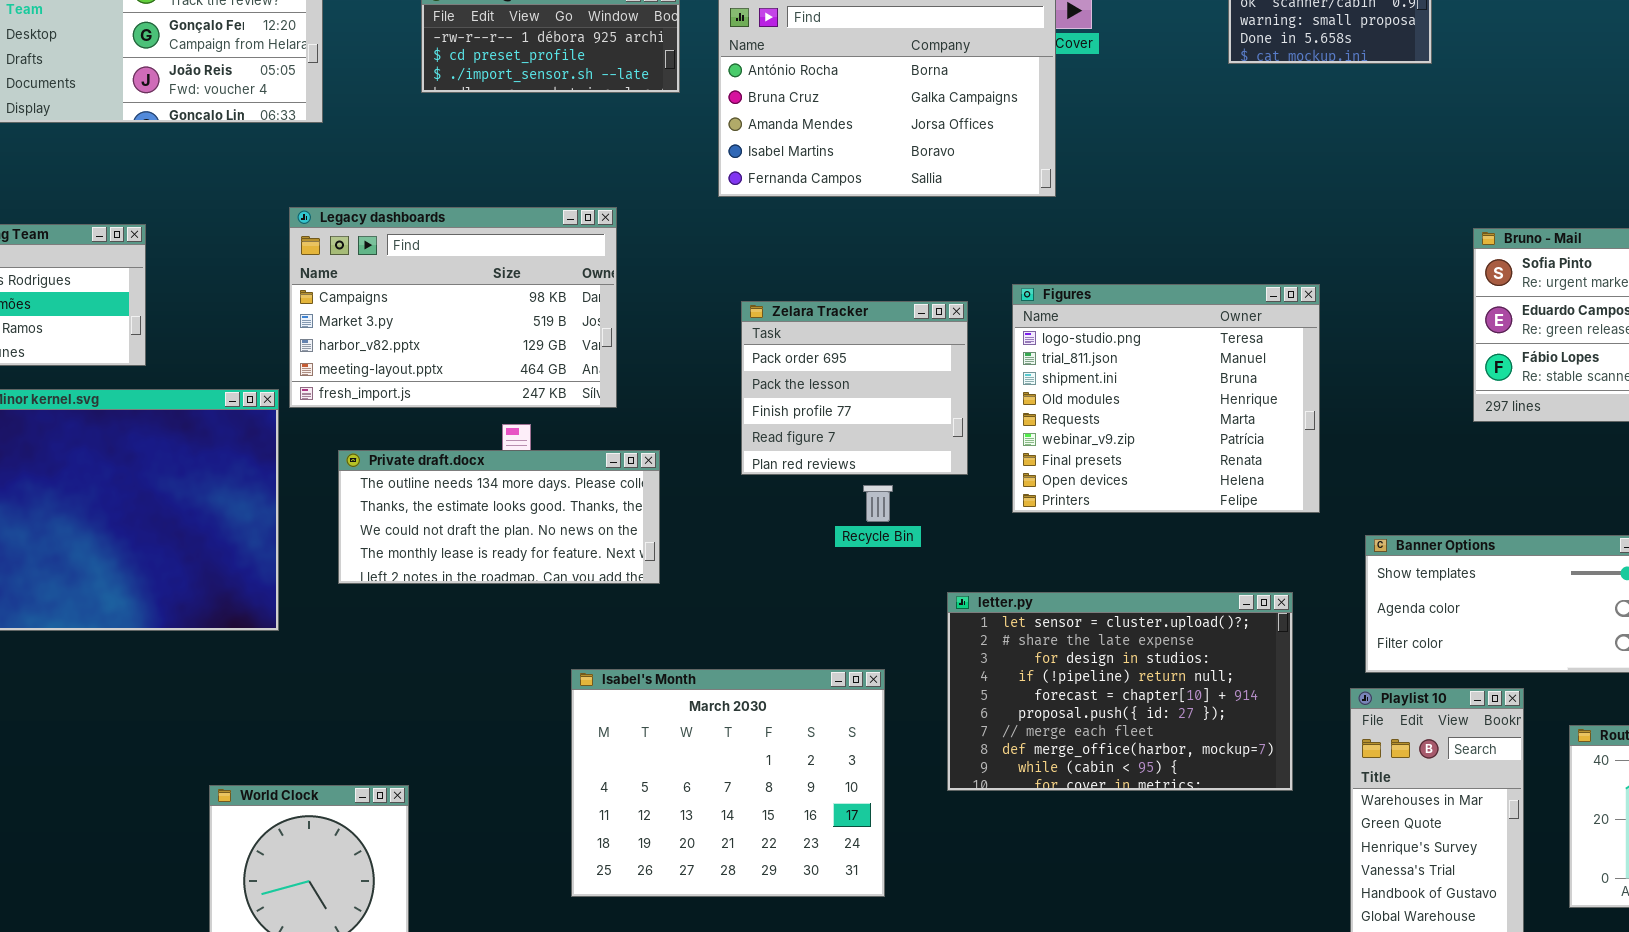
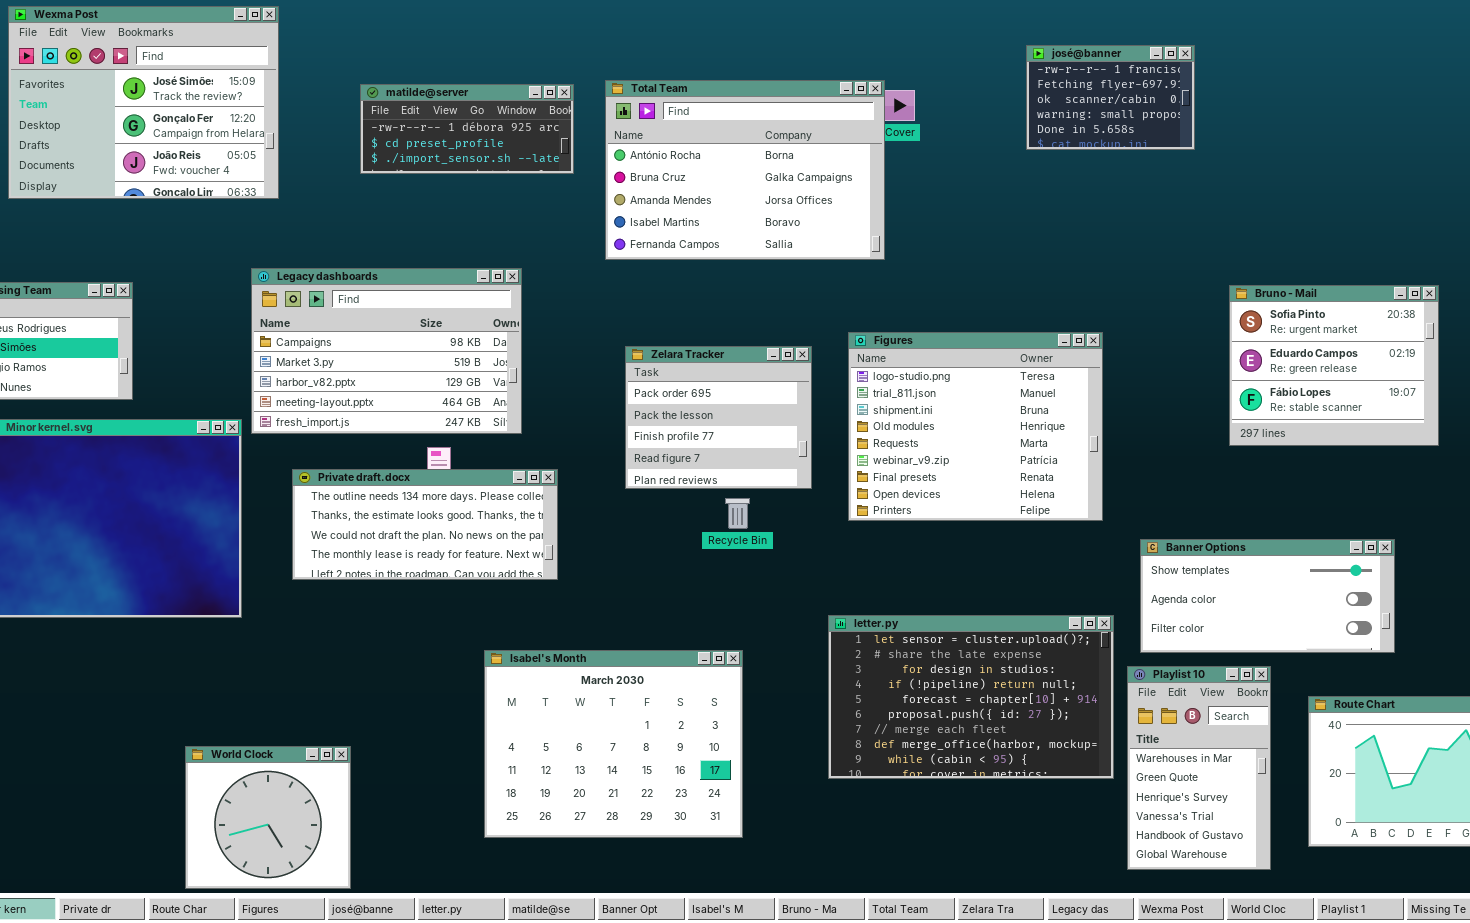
letter.py: [947,592,1293,791] -> [828,615,1114,779], moved

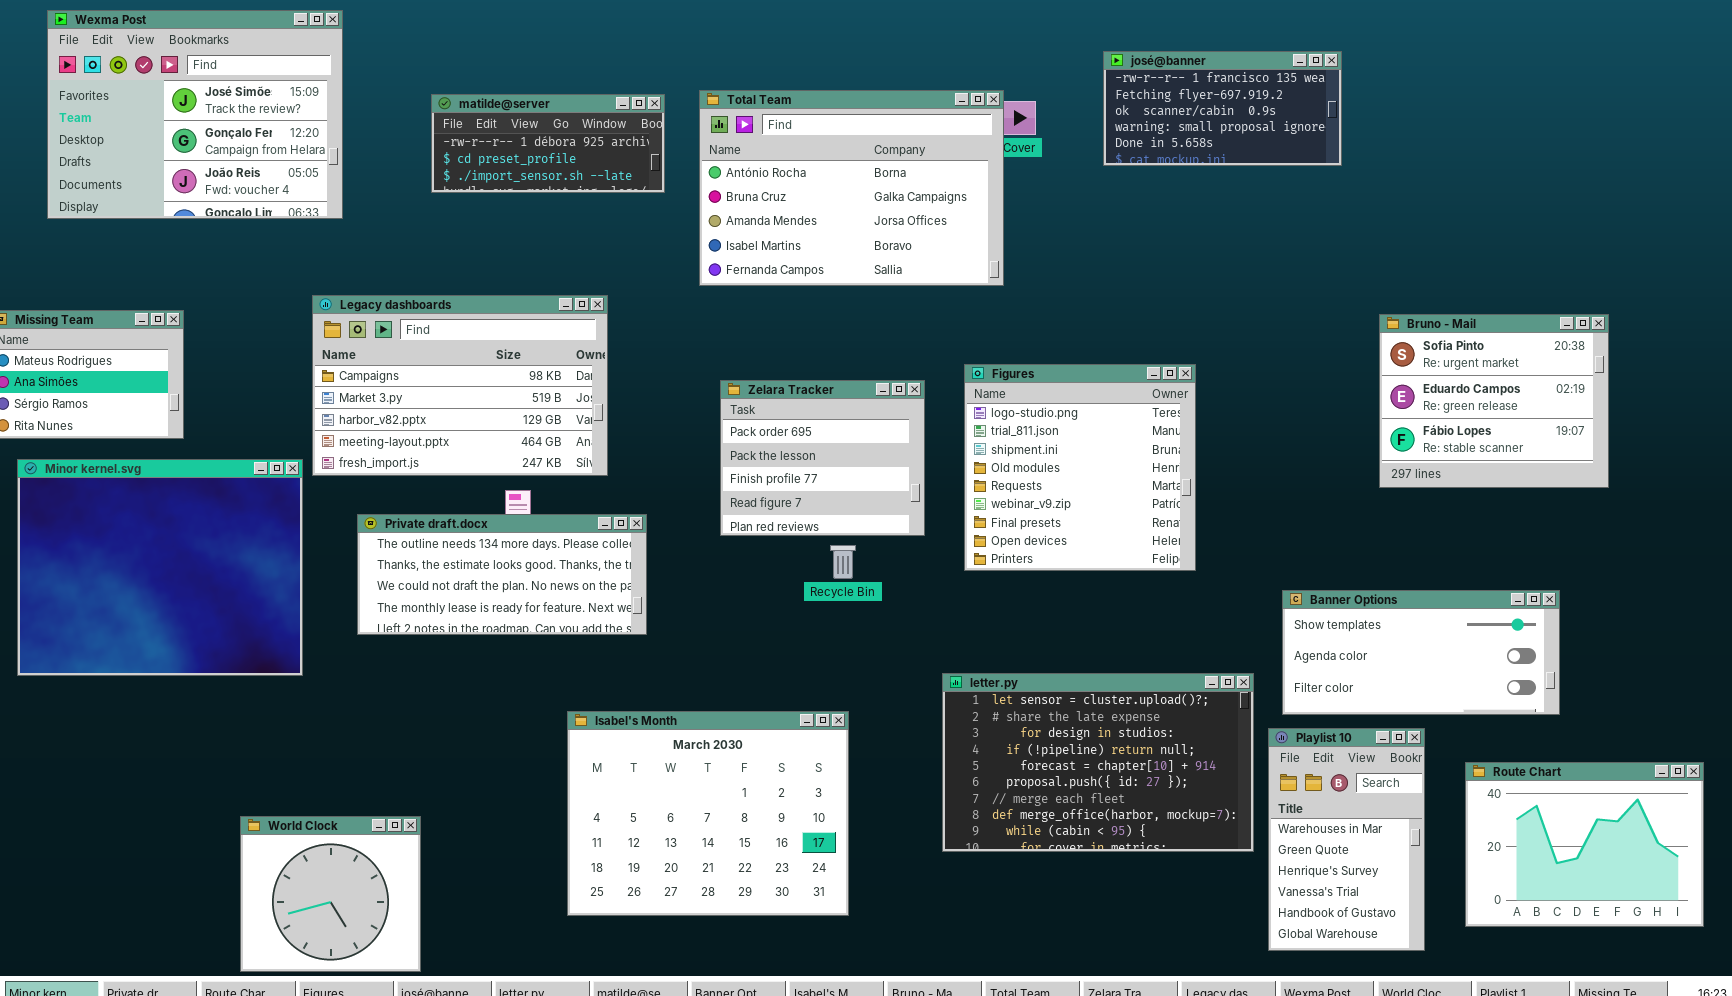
josé@banner: [1026,45,1195,150] -> [1103,51,1342,166], resized
Figures: [848,332,1103,521] -> [964,364,1196,571], resized

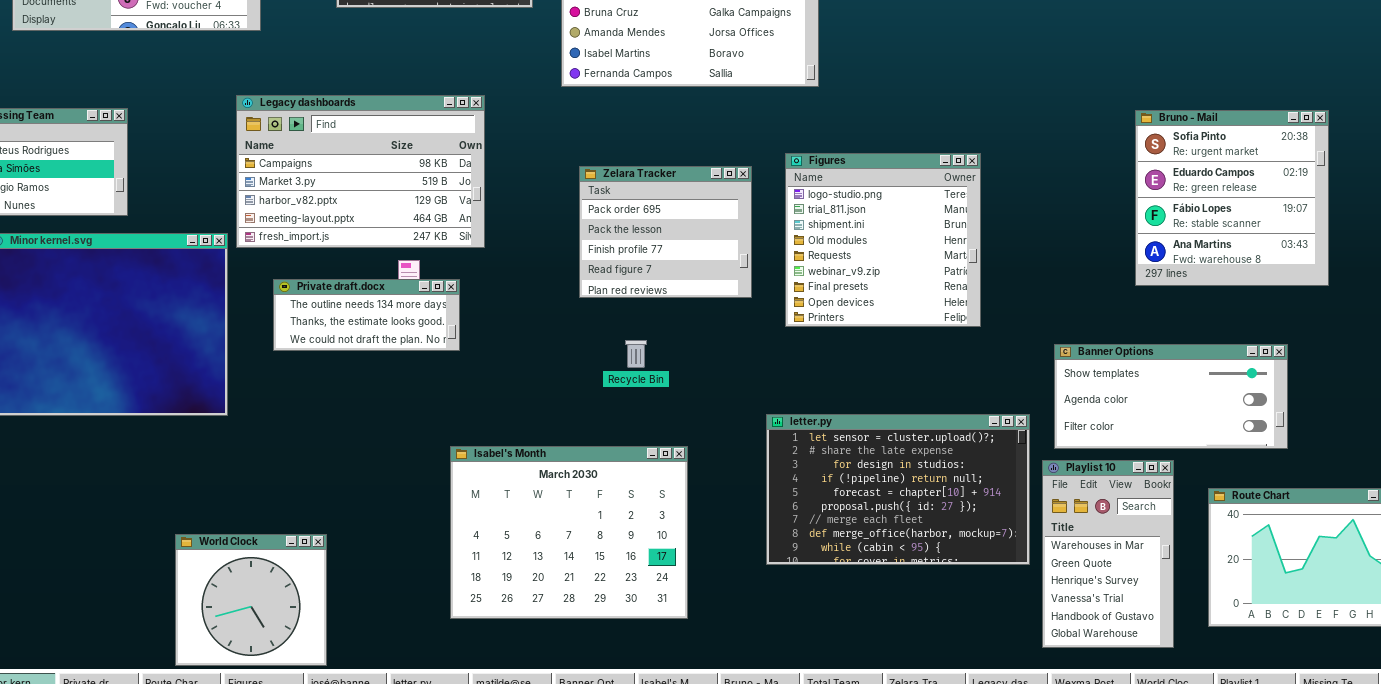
Bruno - Mail: [1379,314,1609,488] -> [1135,110,1329,286], resized
Private draft.docx: [357,514,647,635] -> [273,279,460,351], resized
Recycle Bin: [830,545,856,579] -> [625,340,647,368], moved

